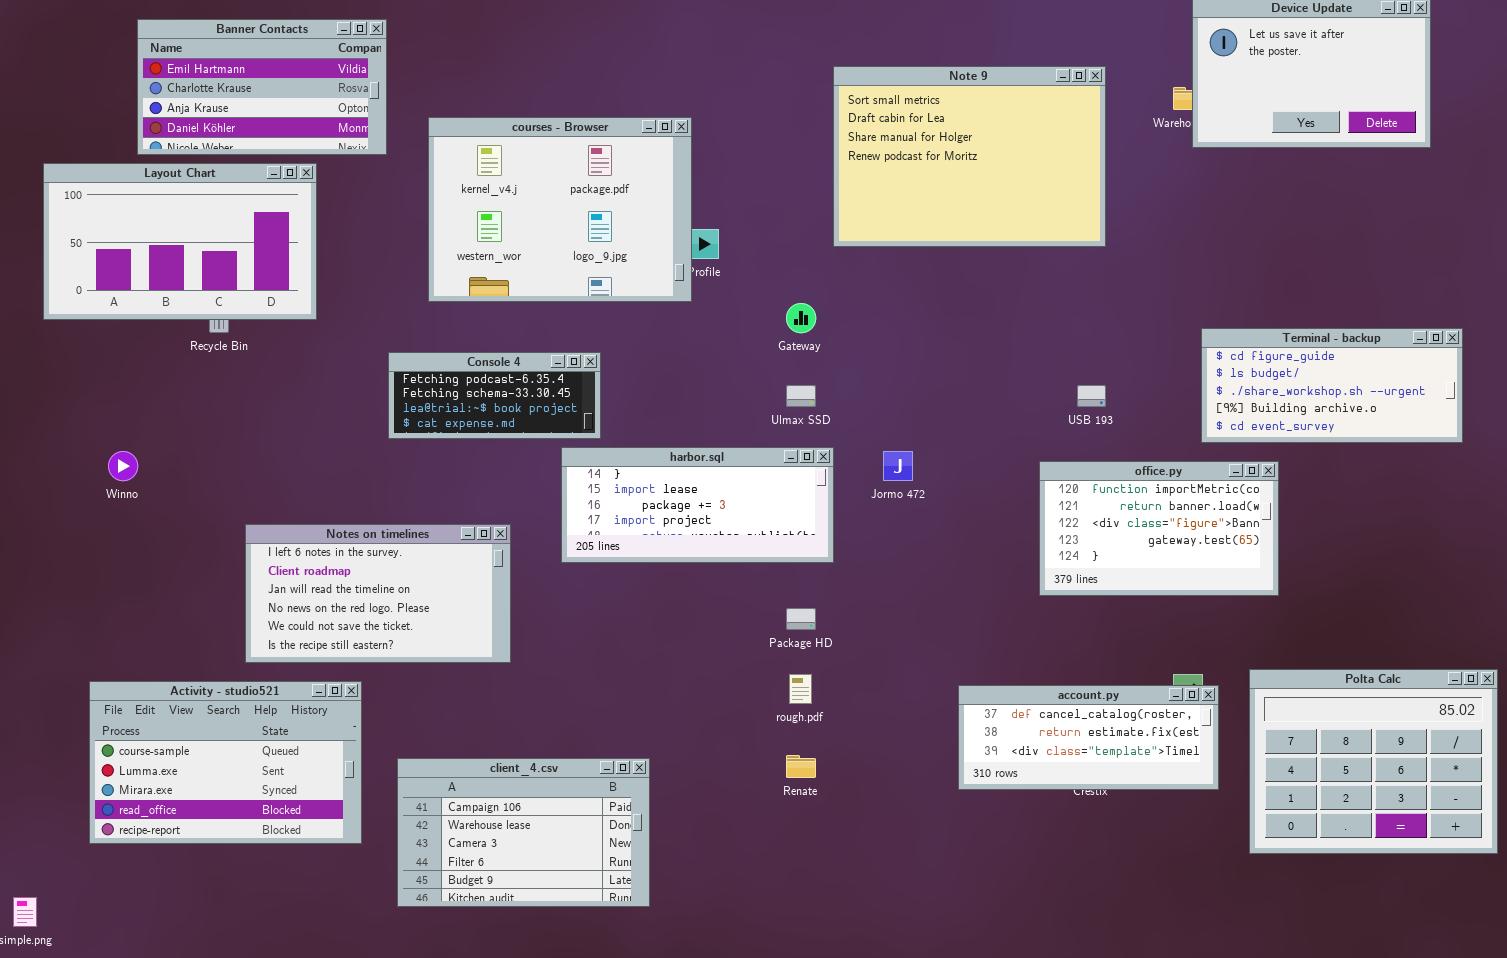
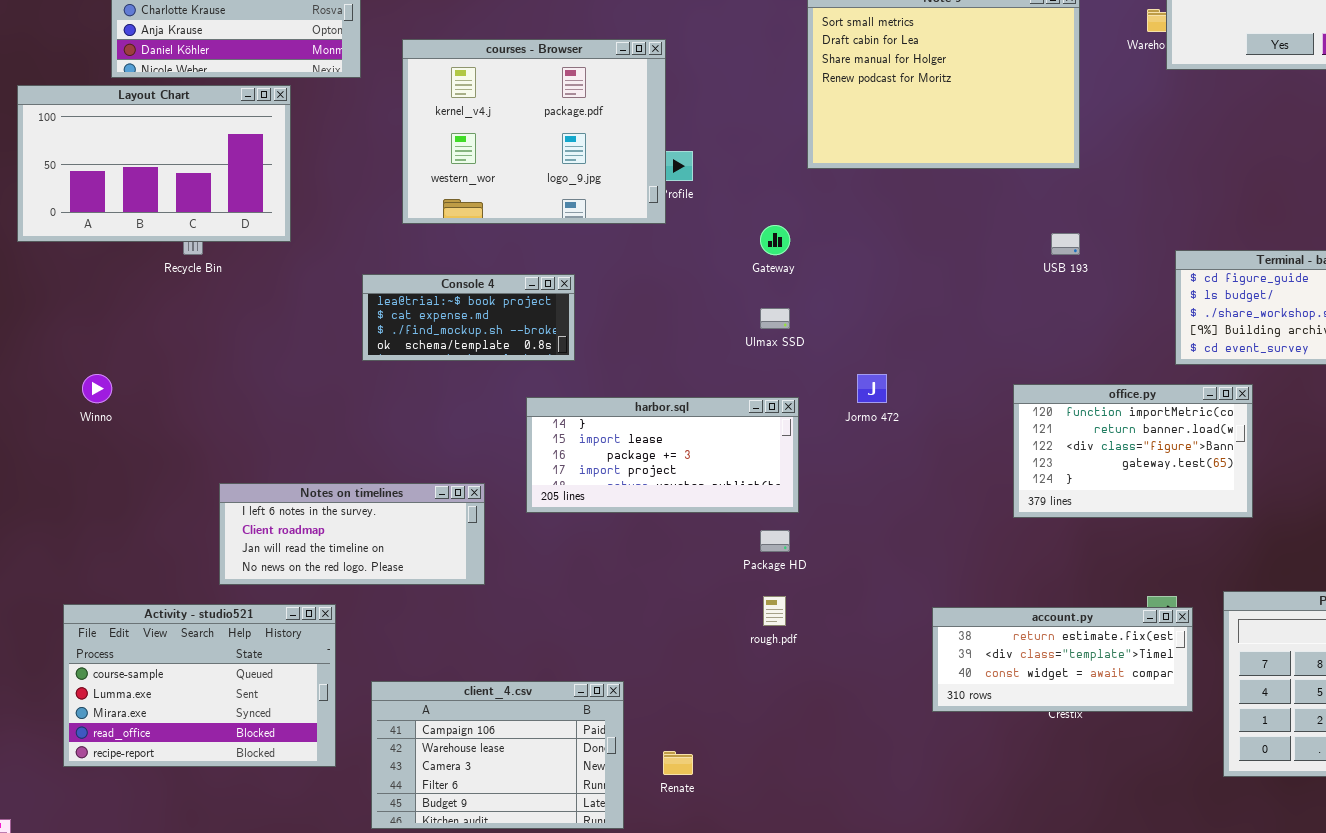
Console 4: [388,352,601,439] -> [362,274,575,361], scrolled down 2 rows
USB 193: [1077,385,1106,407] -> [1051,233,1080,255], moved
harbor.sql: [561,447,834,563] -> [526,397,799,513], moved
Notes on timelines: [245,524,511,663] -> [219,483,485,585], resized
account.py: [958,685,1219,790] -> [932,607,1193,712], scrolled down 1 row
Renate: [786,755,816,778] -> [663,751,693,775], moved

